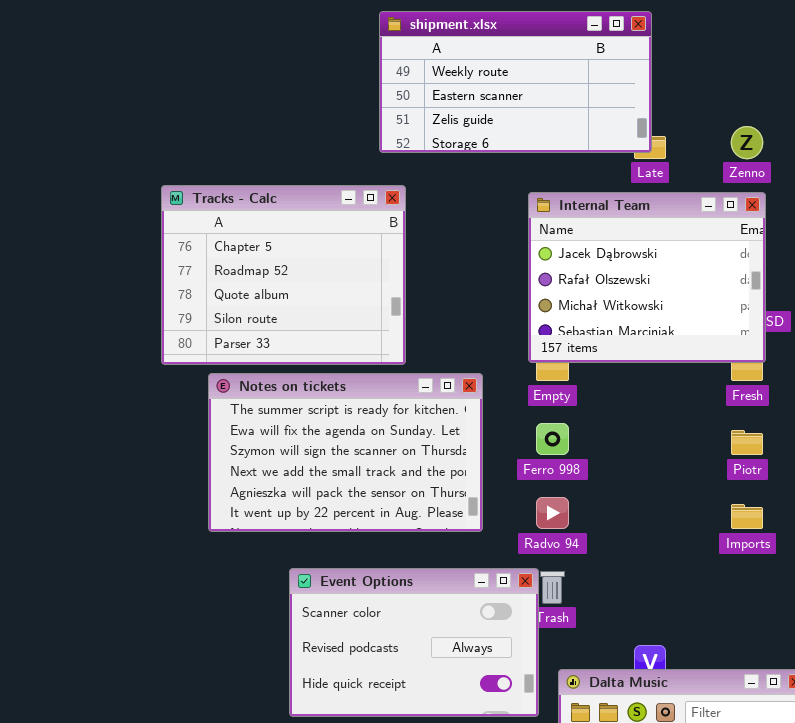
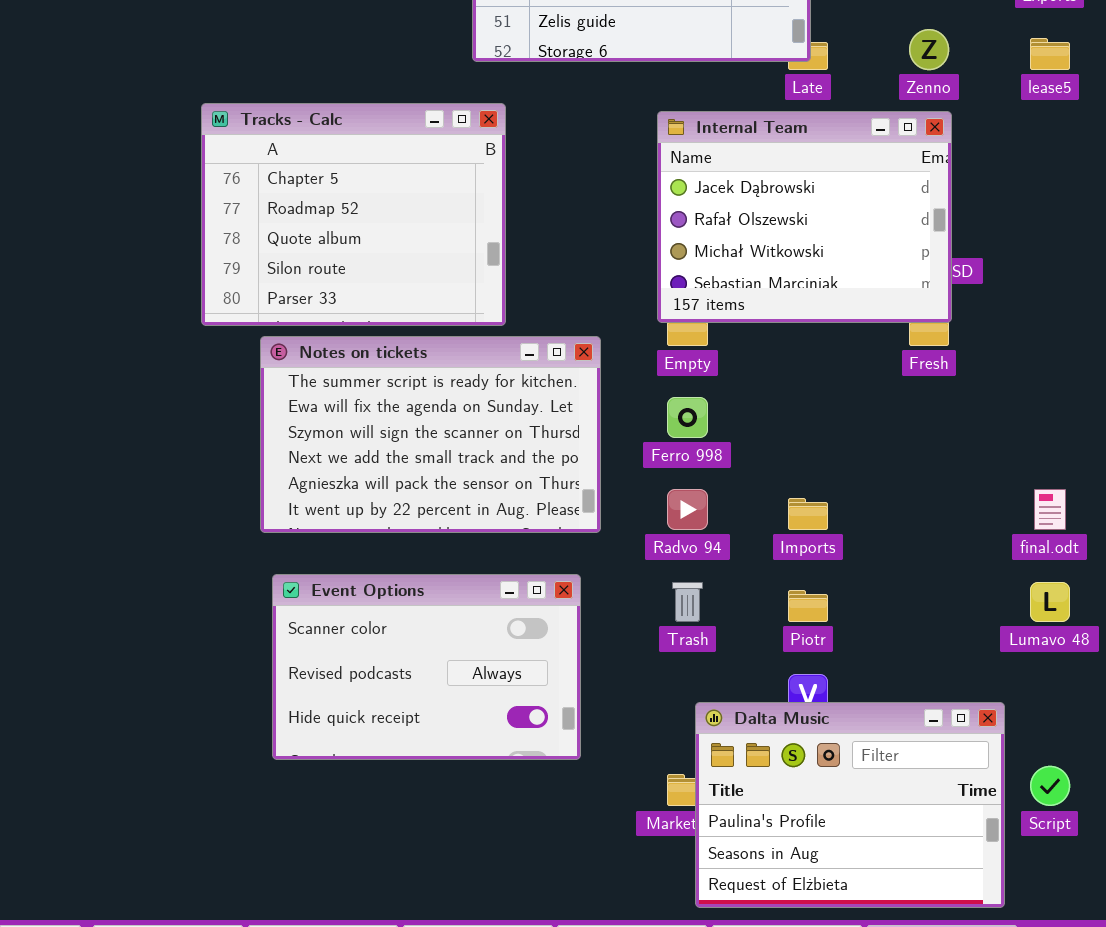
Piotr: [731,430,763,455] -> [788,590,828,622], moved
Imports: [731,504,763,529] -> [788,498,828,530], moved
Event Options: [289,568,539,717] -> [272,574,581,760], moved

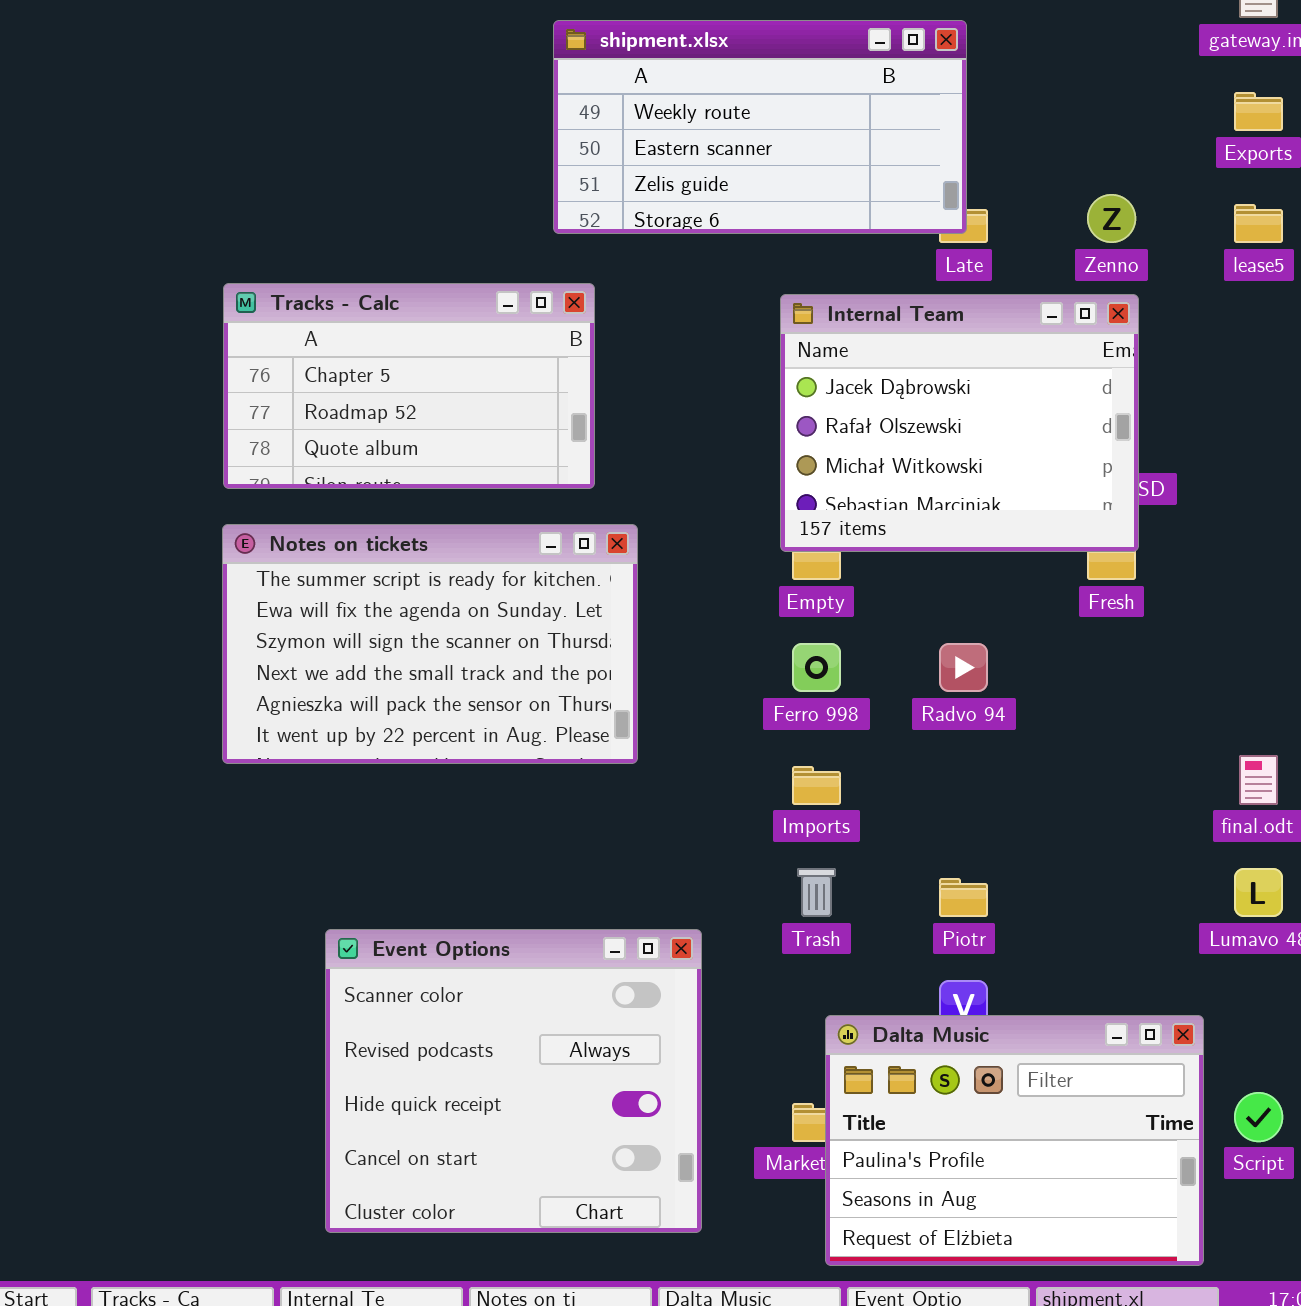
Tracks - Calc: [201,103,506,326] -> [223,283,595,489], resized
Notes on tickets: [260,336,601,533] -> [222,524,638,764], moved
Radvo 94: [667,489,708,530] -> [939,643,988,692], moved
Imports: [788,498,828,530] -> [792,766,841,805], moved
Event Options: [272,574,581,760] -> [325,929,702,1233], moved, resized

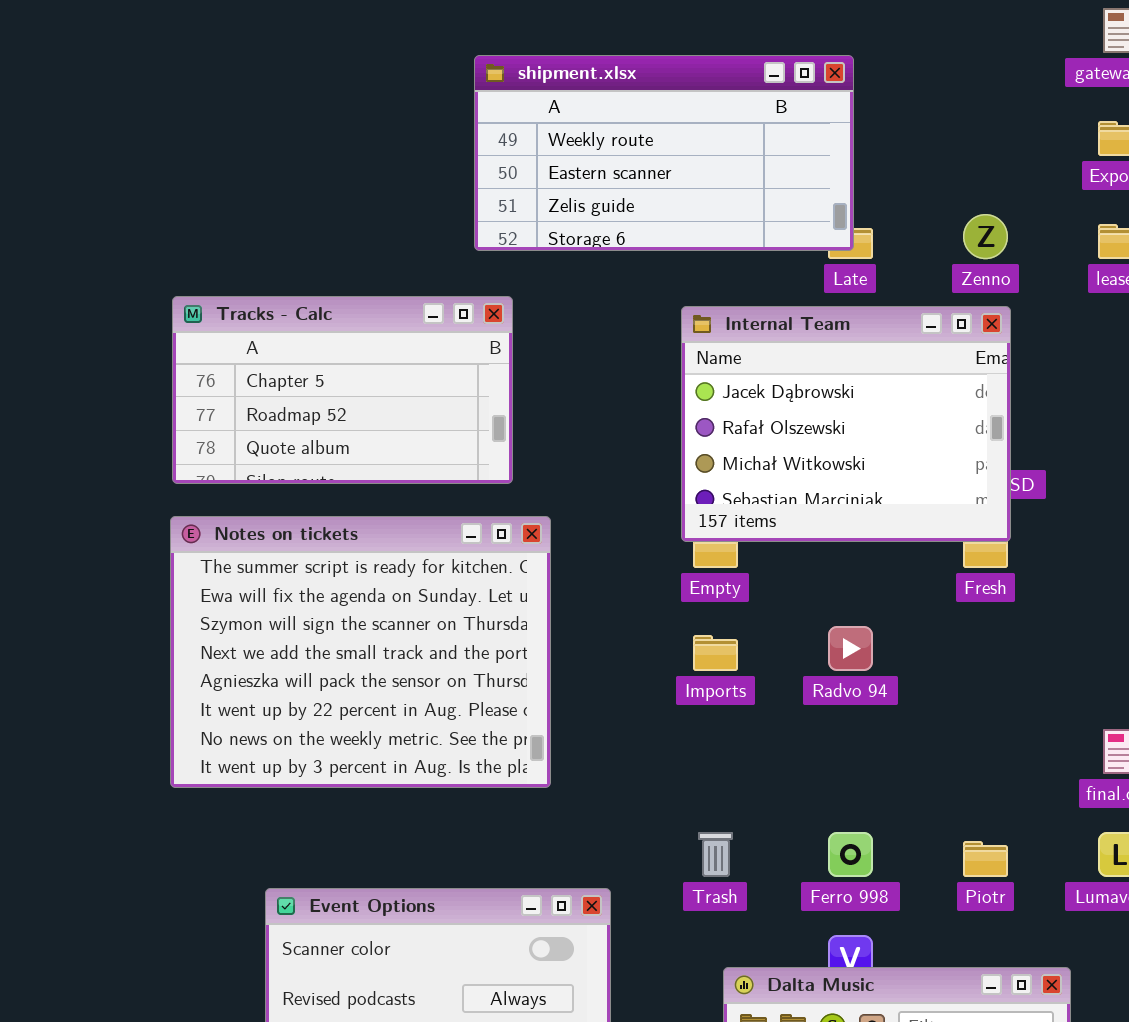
Notes on tickets: [222,524,638,764] -> [170,516,551,788], resized
Ferro 998: [792,643,841,692] -> [828,832,873,877], moved
Imports: [792,766,841,805] -> [693,635,738,671], moved
Piotr: [939,878,988,917] -> [963,841,1008,877], moved

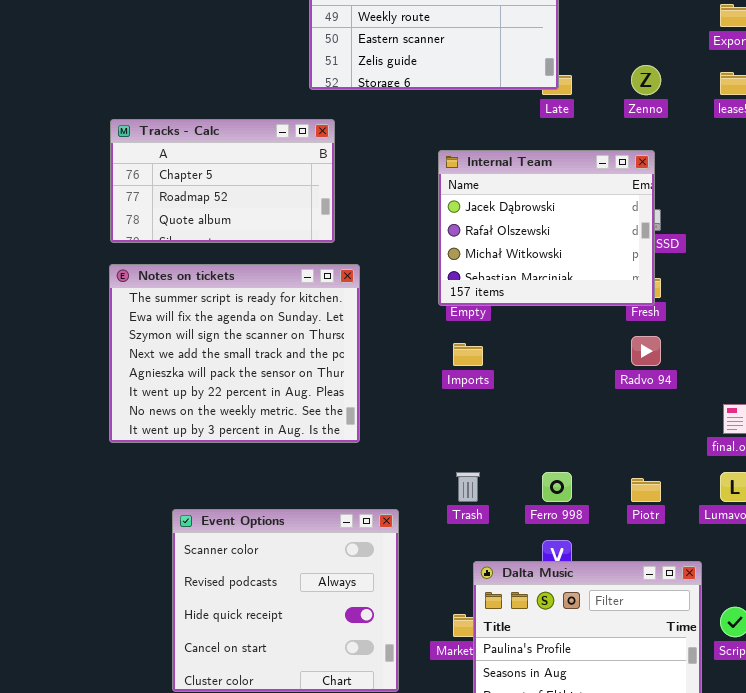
Internal Team: [681,306,1011,542] -> [438,150,655,306], moved
Radvo 94: [828,626,873,671] -> [631,336,661,366], moved

